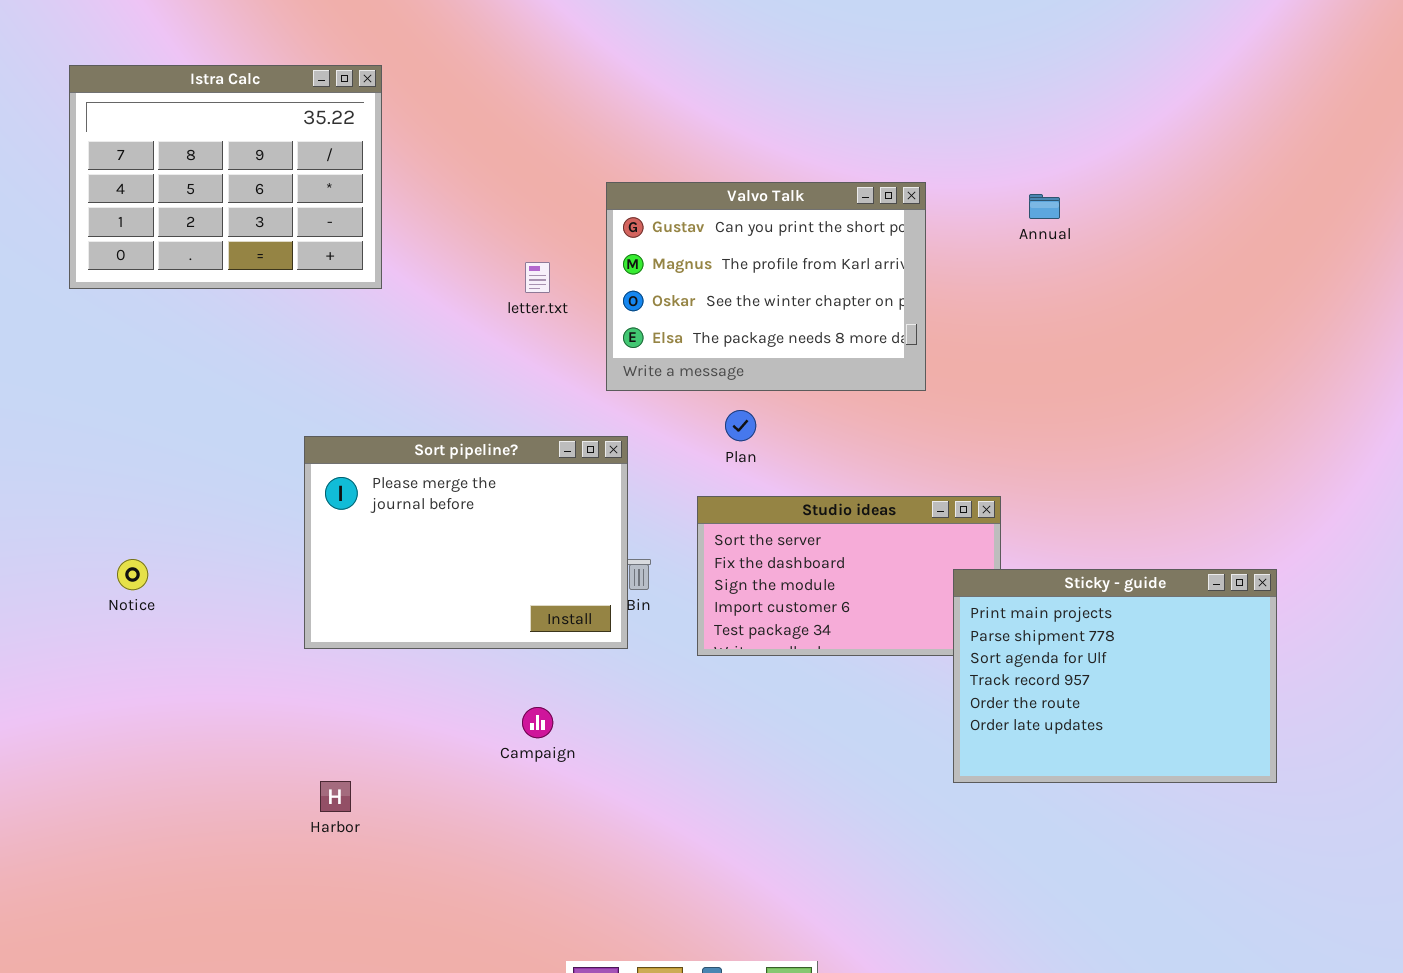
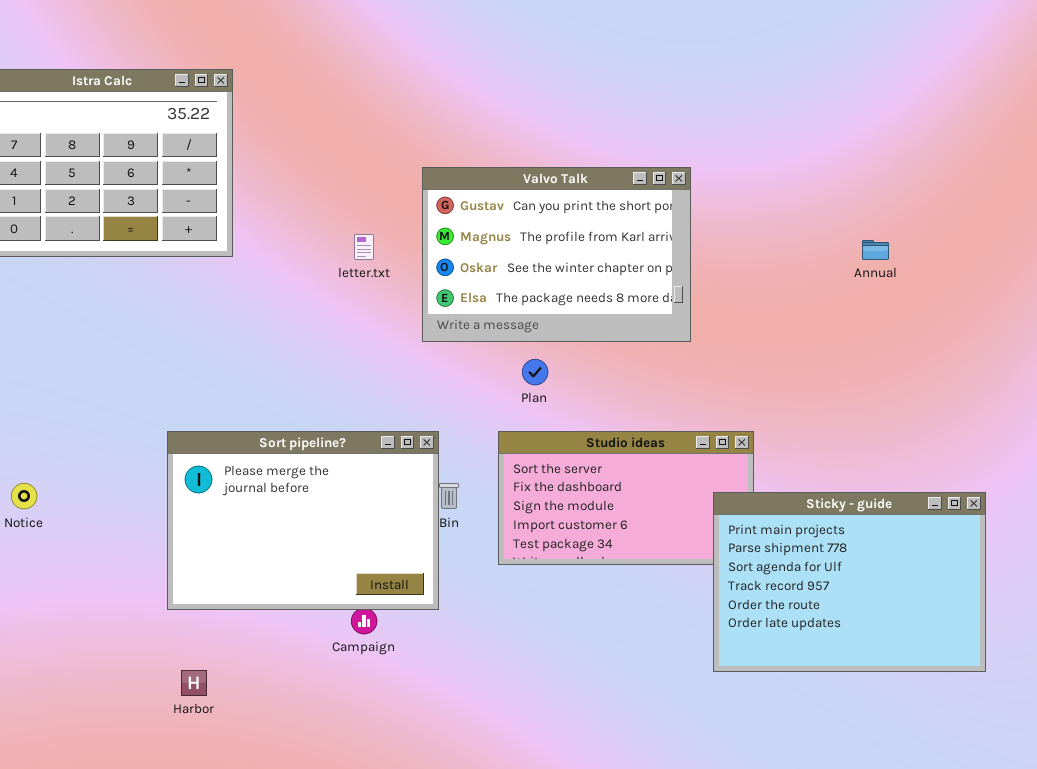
Annual: [1029,194,1060,219] -> [862,240,889,260], moved
Sort pipeline?: [304,436,628,649] -> [167,431,439,610], moved

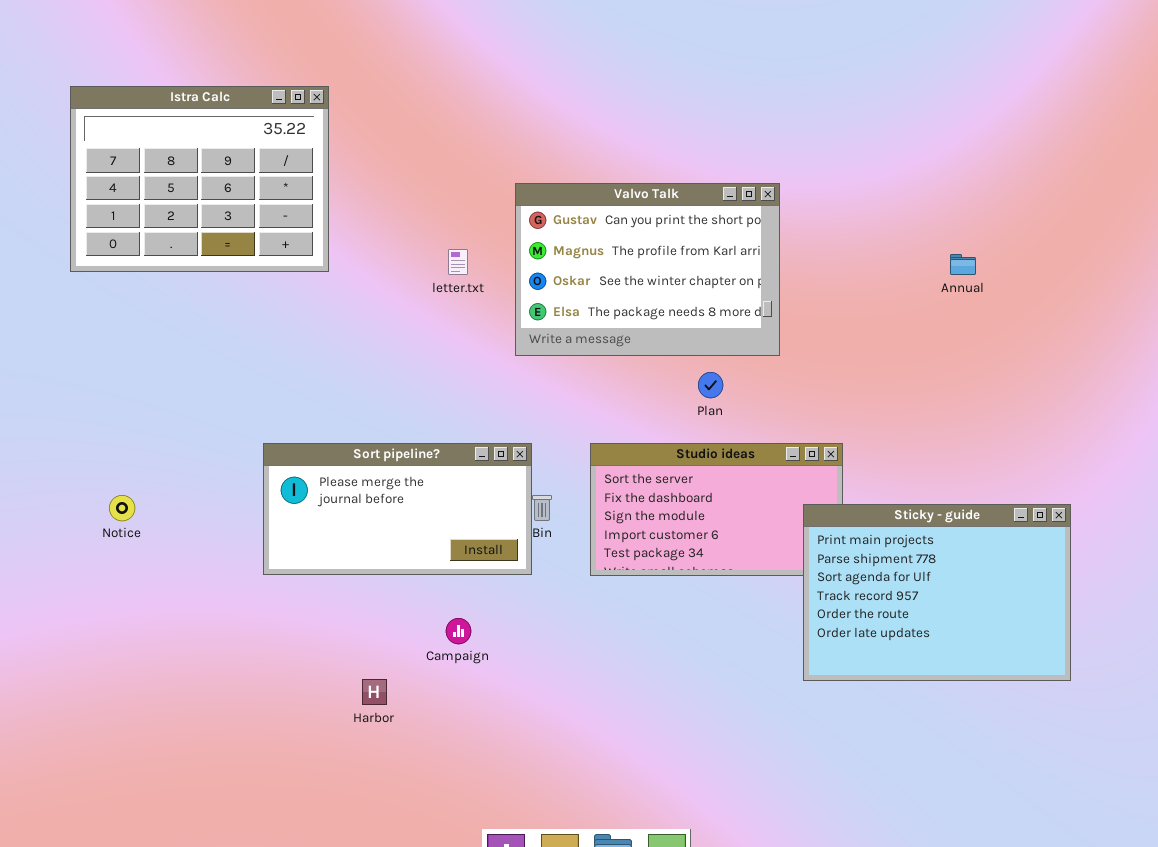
Plan: [522,359,548,385] -> [698,372,723,398], moved
Sort pipeline?: [167,431,439,610] -> [263,443,532,575], resized
Harbor: [181,670,207,696] -> [362,679,387,705], moved

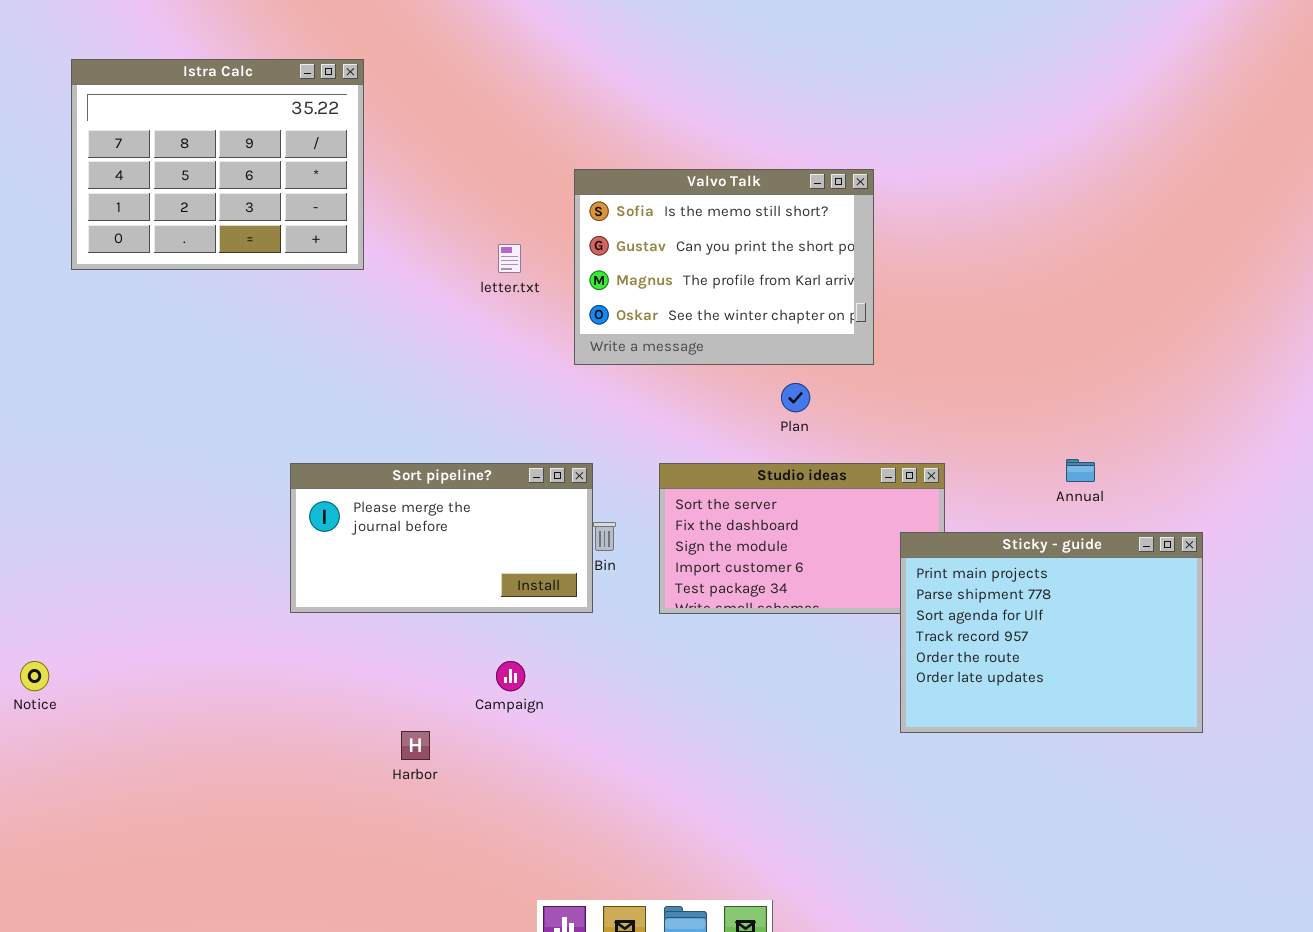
Valvo Talk: [515,183,780,356] -> [574,169,874,365], scrolled up 1 row
Annual: [950,254,976,275] -> [1066,459,1095,482], moved
Notice: [109,495,135,521] -> [20,661,49,691], moved

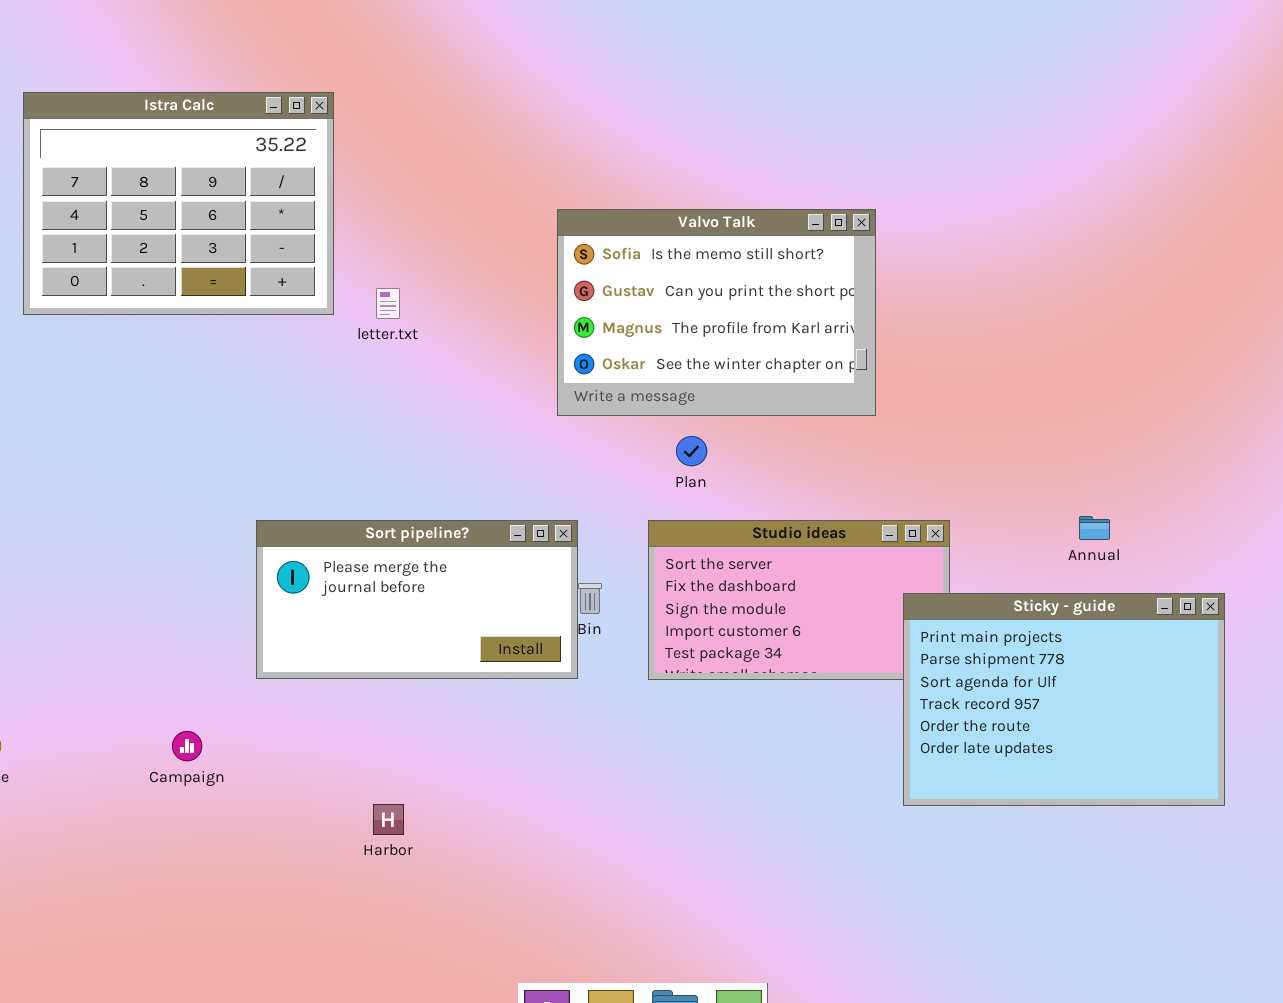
letter.txt: [498,244,521,273] -> [376,288,400,319], moved
Plan: [781,383,810,412] -> [676,436,707,466], moved
Campaign: [496,661,525,691] -> [172,731,202,761], moved

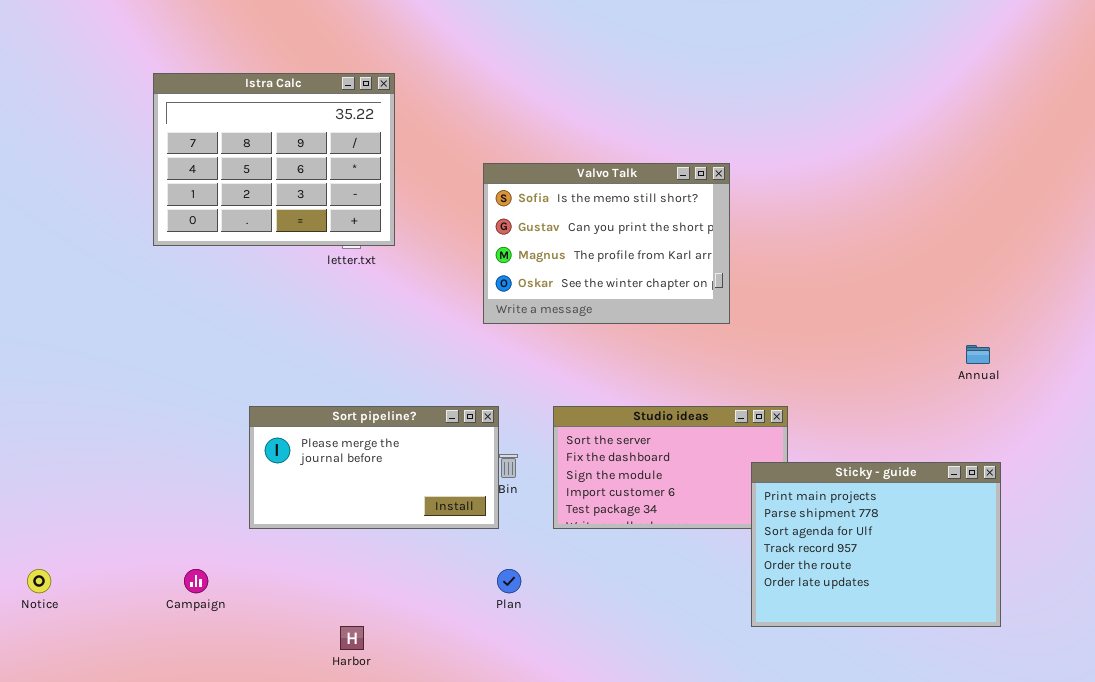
Istra Calc: [23,92,334,315] -> [153,73,395,246], moved
Plan: [676,436,707,466] -> [497,569,521,593], moved
Annual: [1079,516,1110,540] -> [966,345,990,364], moved

